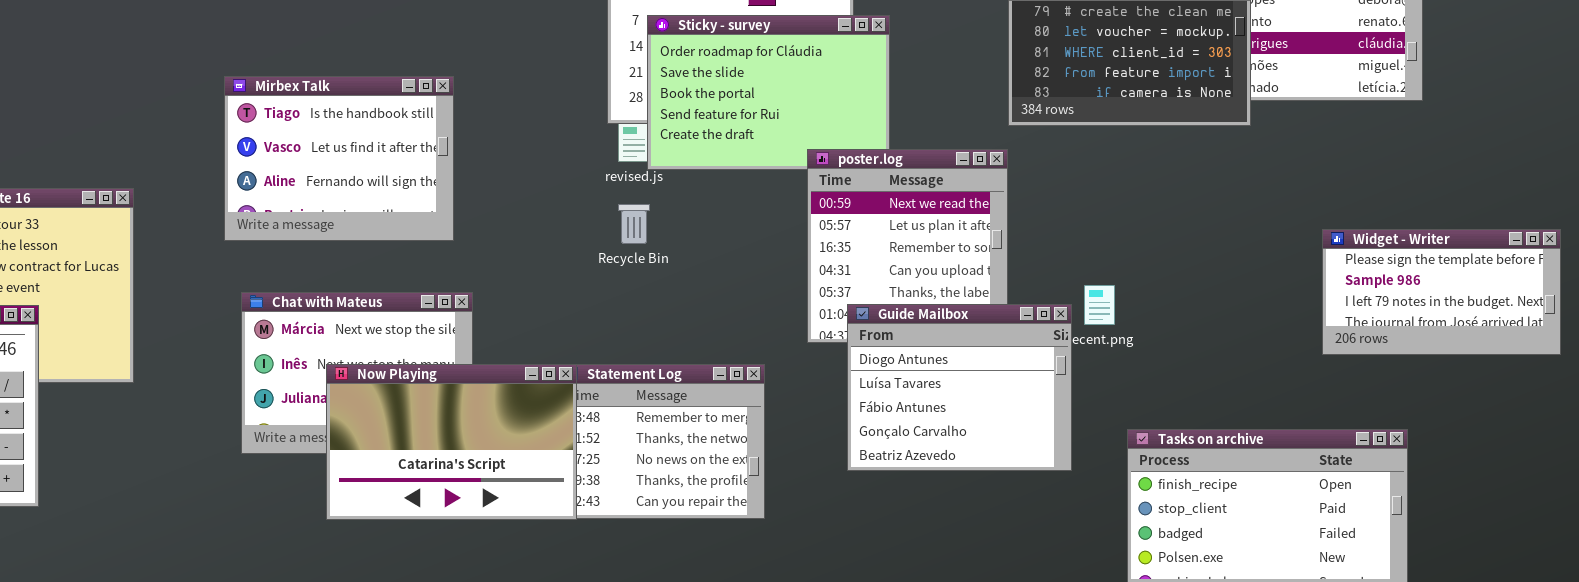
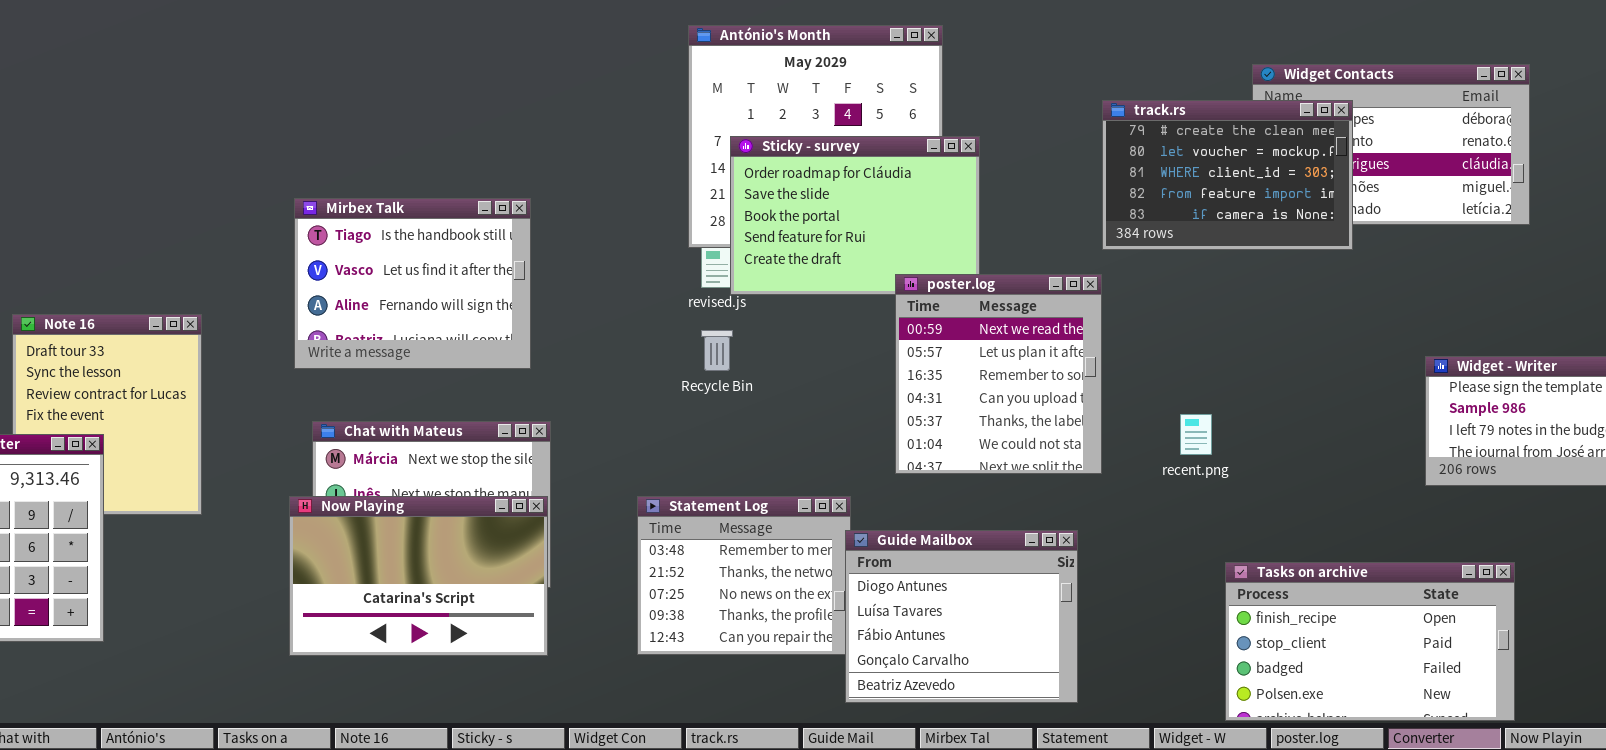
Guide Mailbox: [847,304,1072,471] -> [845,530,1078,703], moved
Now Playing: [326,364,577,520] -> [289,496,548,656], moved

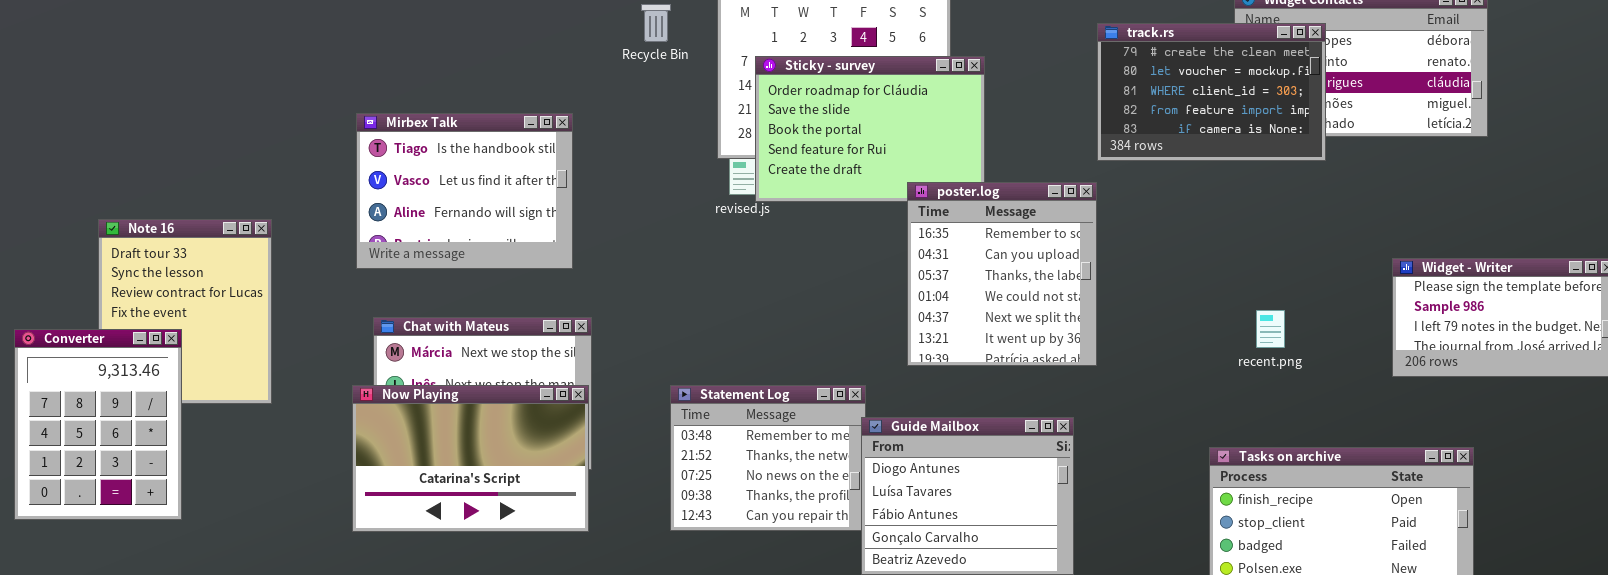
poster.log: [895,274,1102,474] -> [907,182,1097,366], scrolled down 2 rows
Recycle Bin: [701,330,733,371] -> [641,4,671,42], moved
recent.png: [1180,414,1212,455] -> [1256,310,1285,348], moved

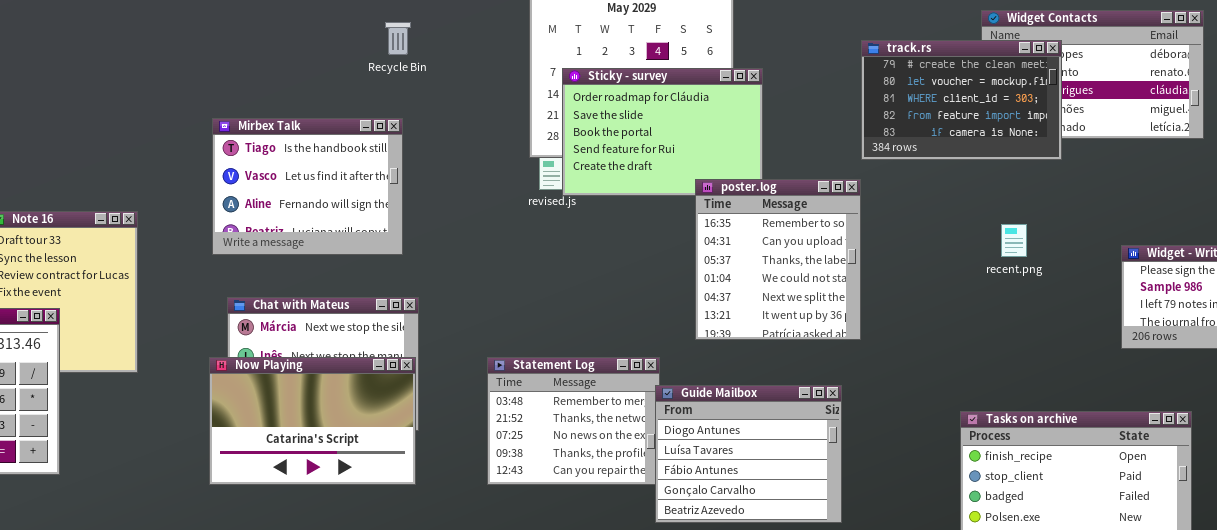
Recycle Bin: [641,4,671,42] -> [385,22,411,55], moved
recent.png: [1256,310,1285,348] -> [1001,224,1027,257], moved

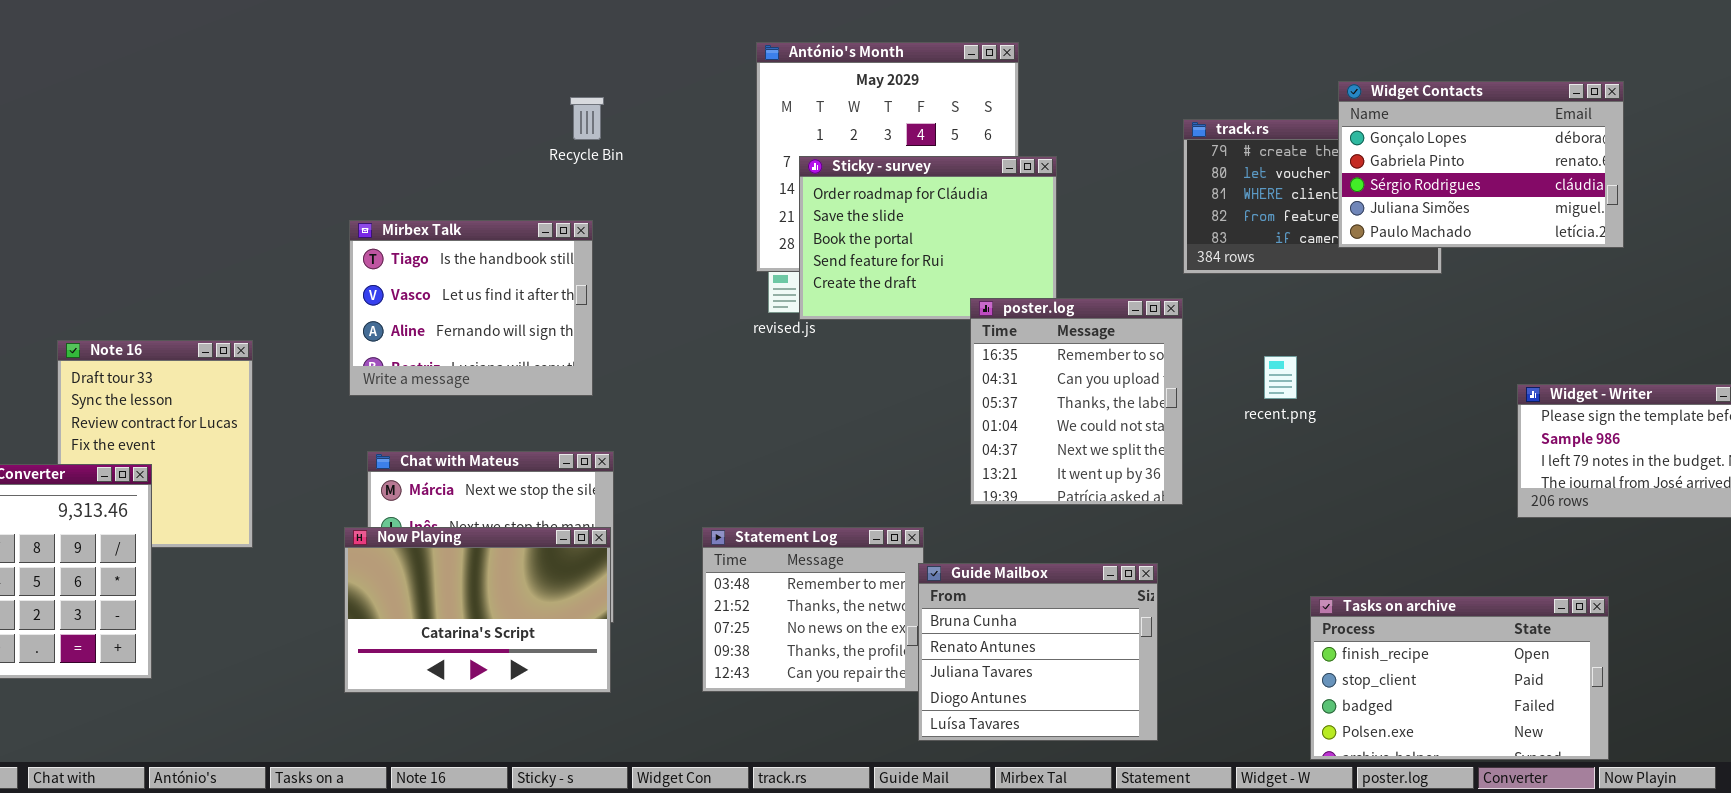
Widget Contacts: [981,10,1204,139] -> [1338,81,1624,248], raised
recent.png: [1001,224,1027,257] -> [1264,356,1297,399], moved
Guide Mailbox: [655,385,842,523] -> [918,563,1158,741], scrolled up 3 rows

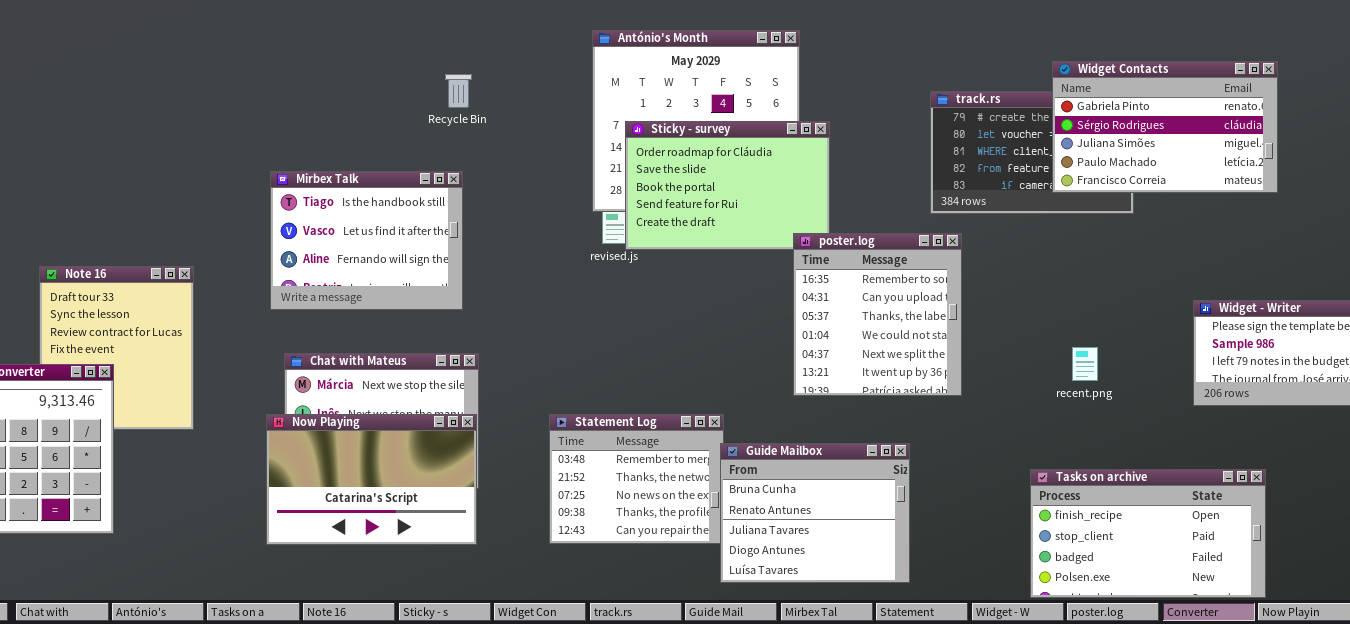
Widget Contacts: [1338,81,1624,248] -> [1052,61,1278,193], scrolled down 1 row
poster.log: [970,298,1183,505] -> [793,233,962,396], moved
recent.png: [1264,356,1297,399] -> [1072,347,1098,381], moved

